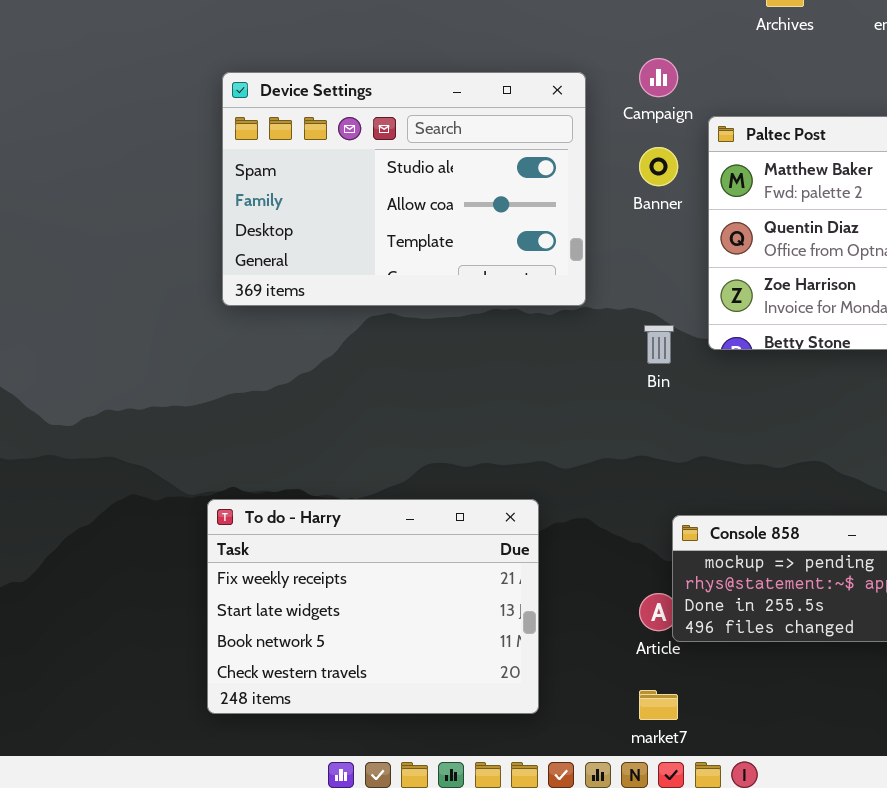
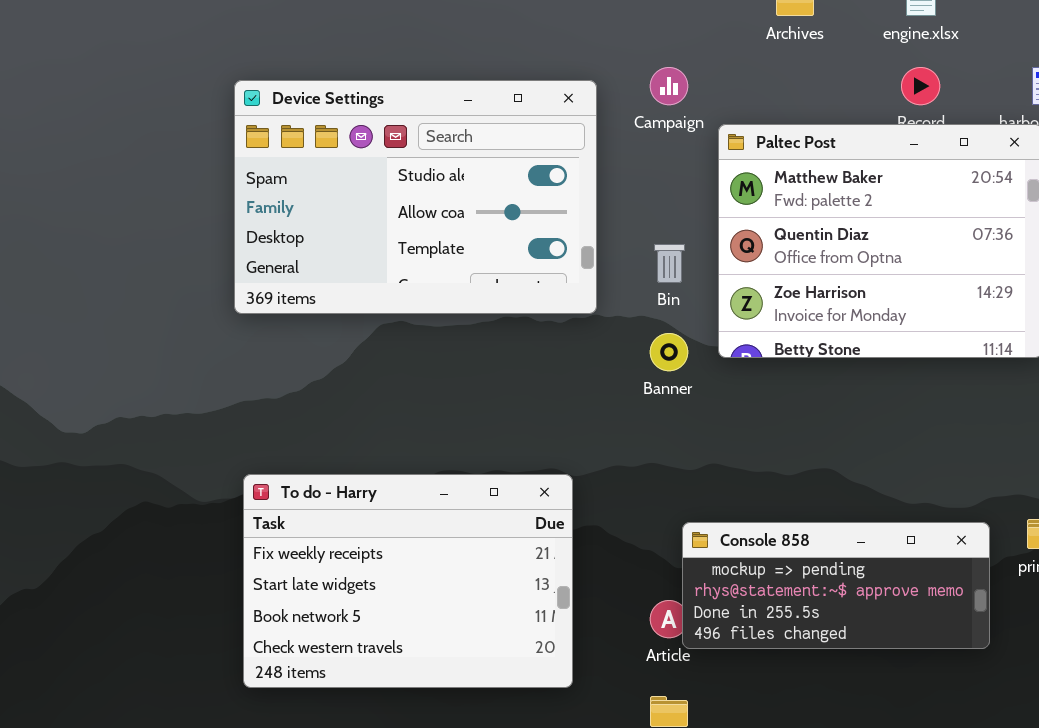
Banner: [639,147,678,186] -> [650,333,688,371], moved
Bin: [644,325,674,364] -> [654,244,685,283], moved
To do - Harry: [207,499,539,714] -> [243,474,573,688], moved

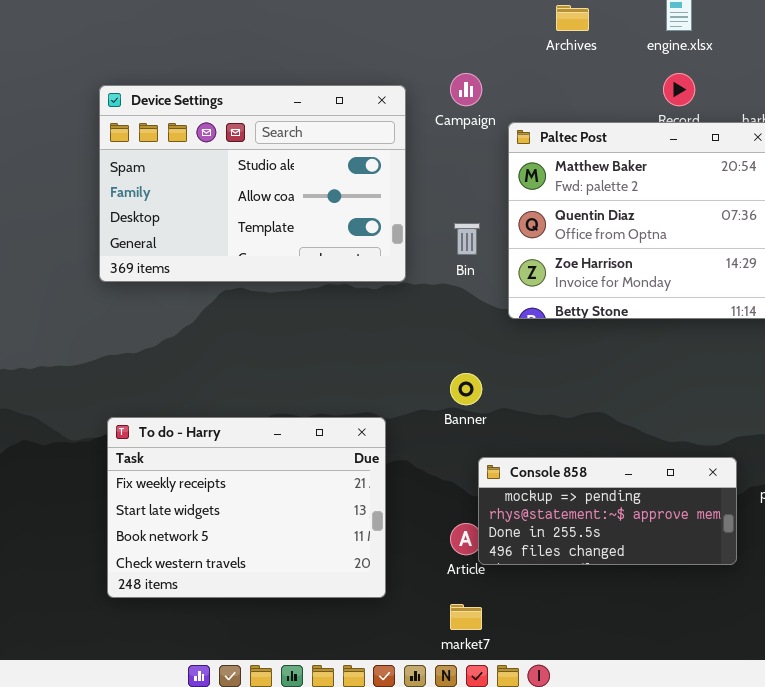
Banner: [650,333,688,371] -> [450,373,482,405], moved

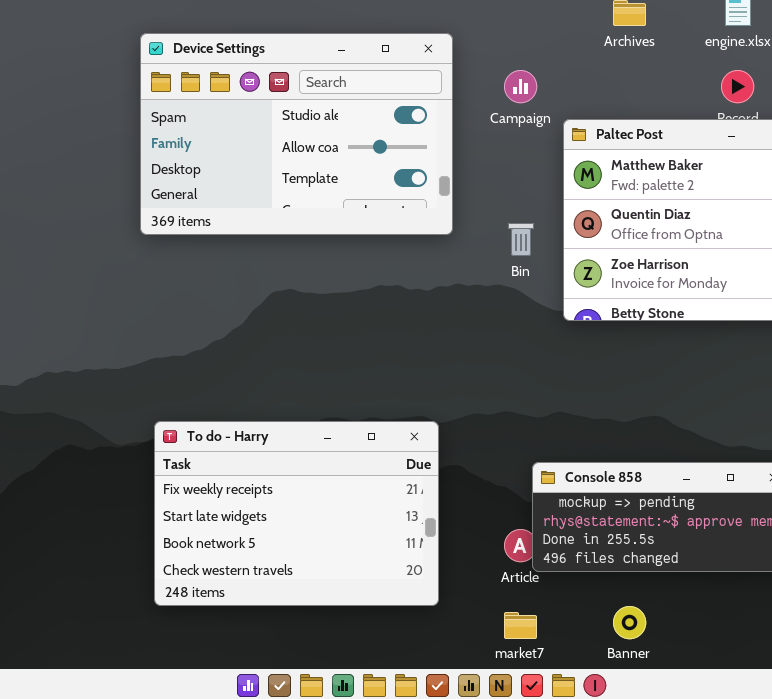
Device Settings: [99,85,406,282] -> [140,33,453,235], moved
Banner: [450,373,482,405] -> [613,606,646,639], moved

